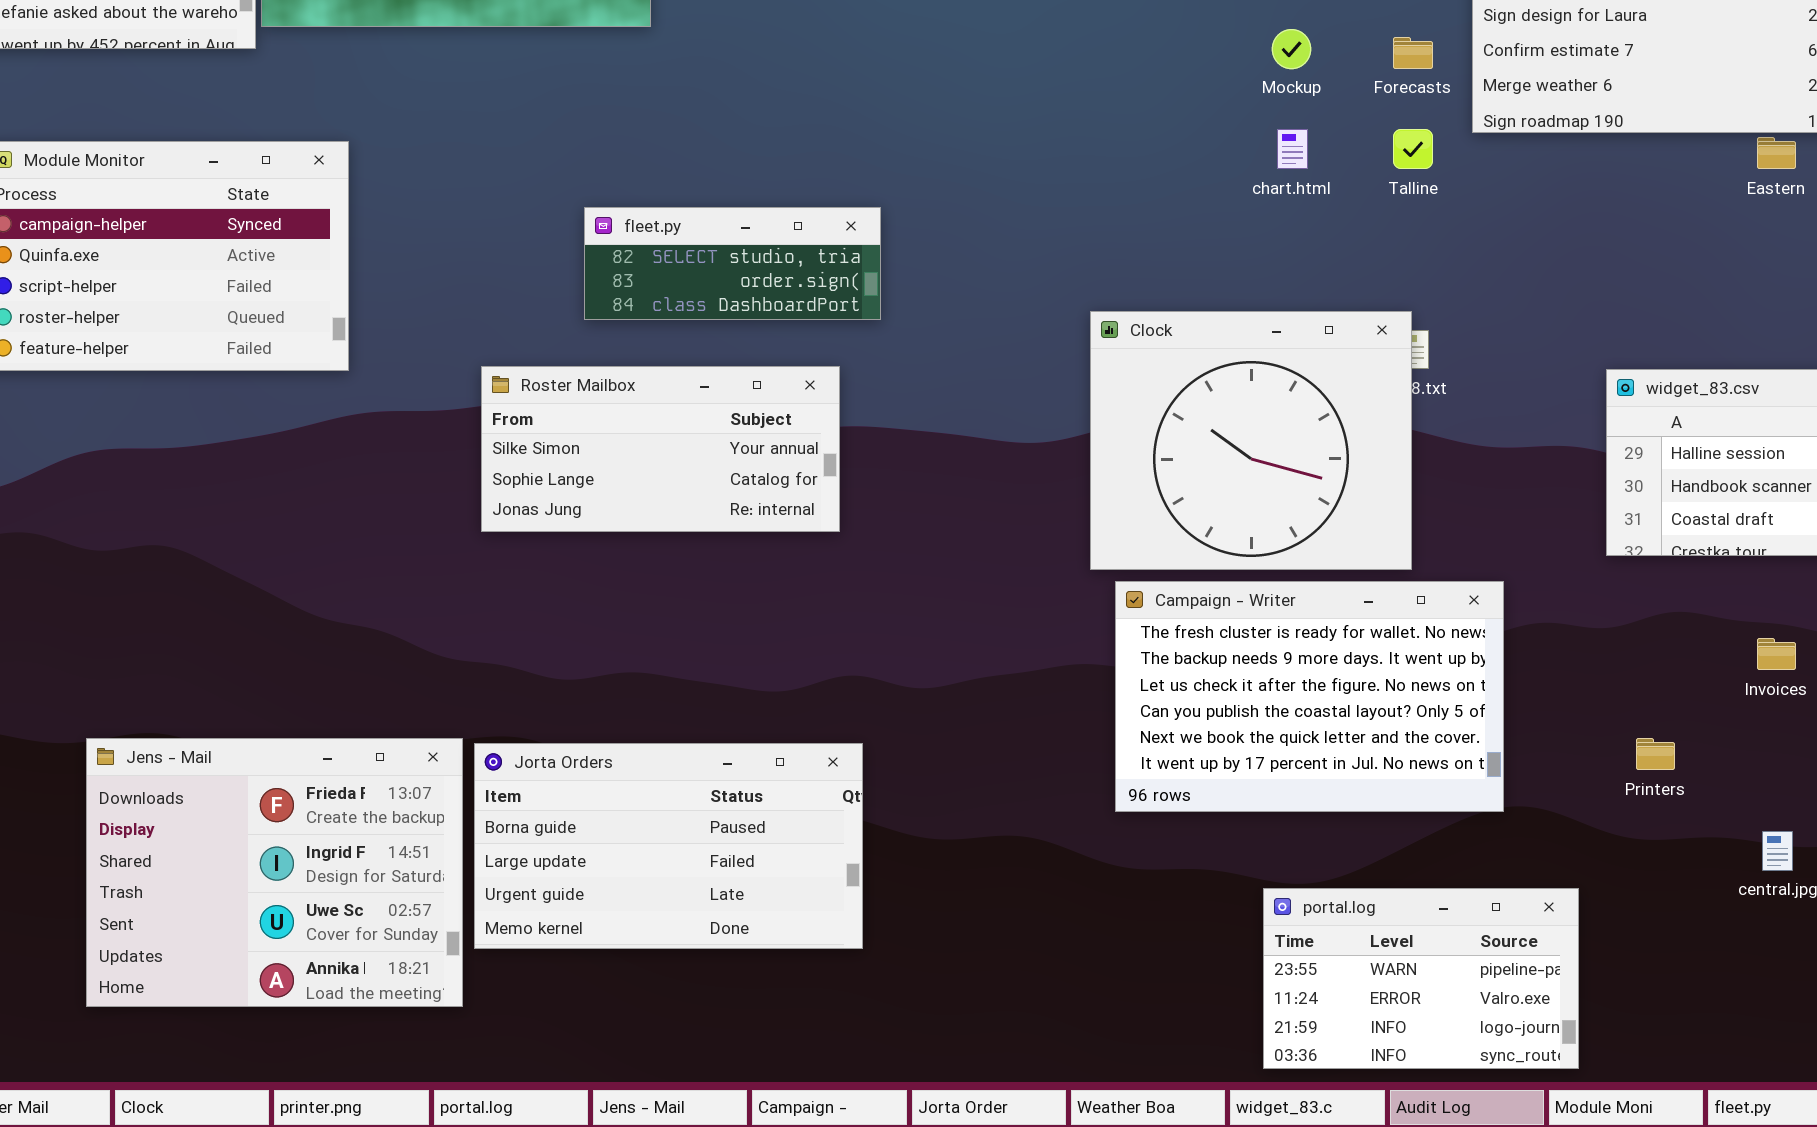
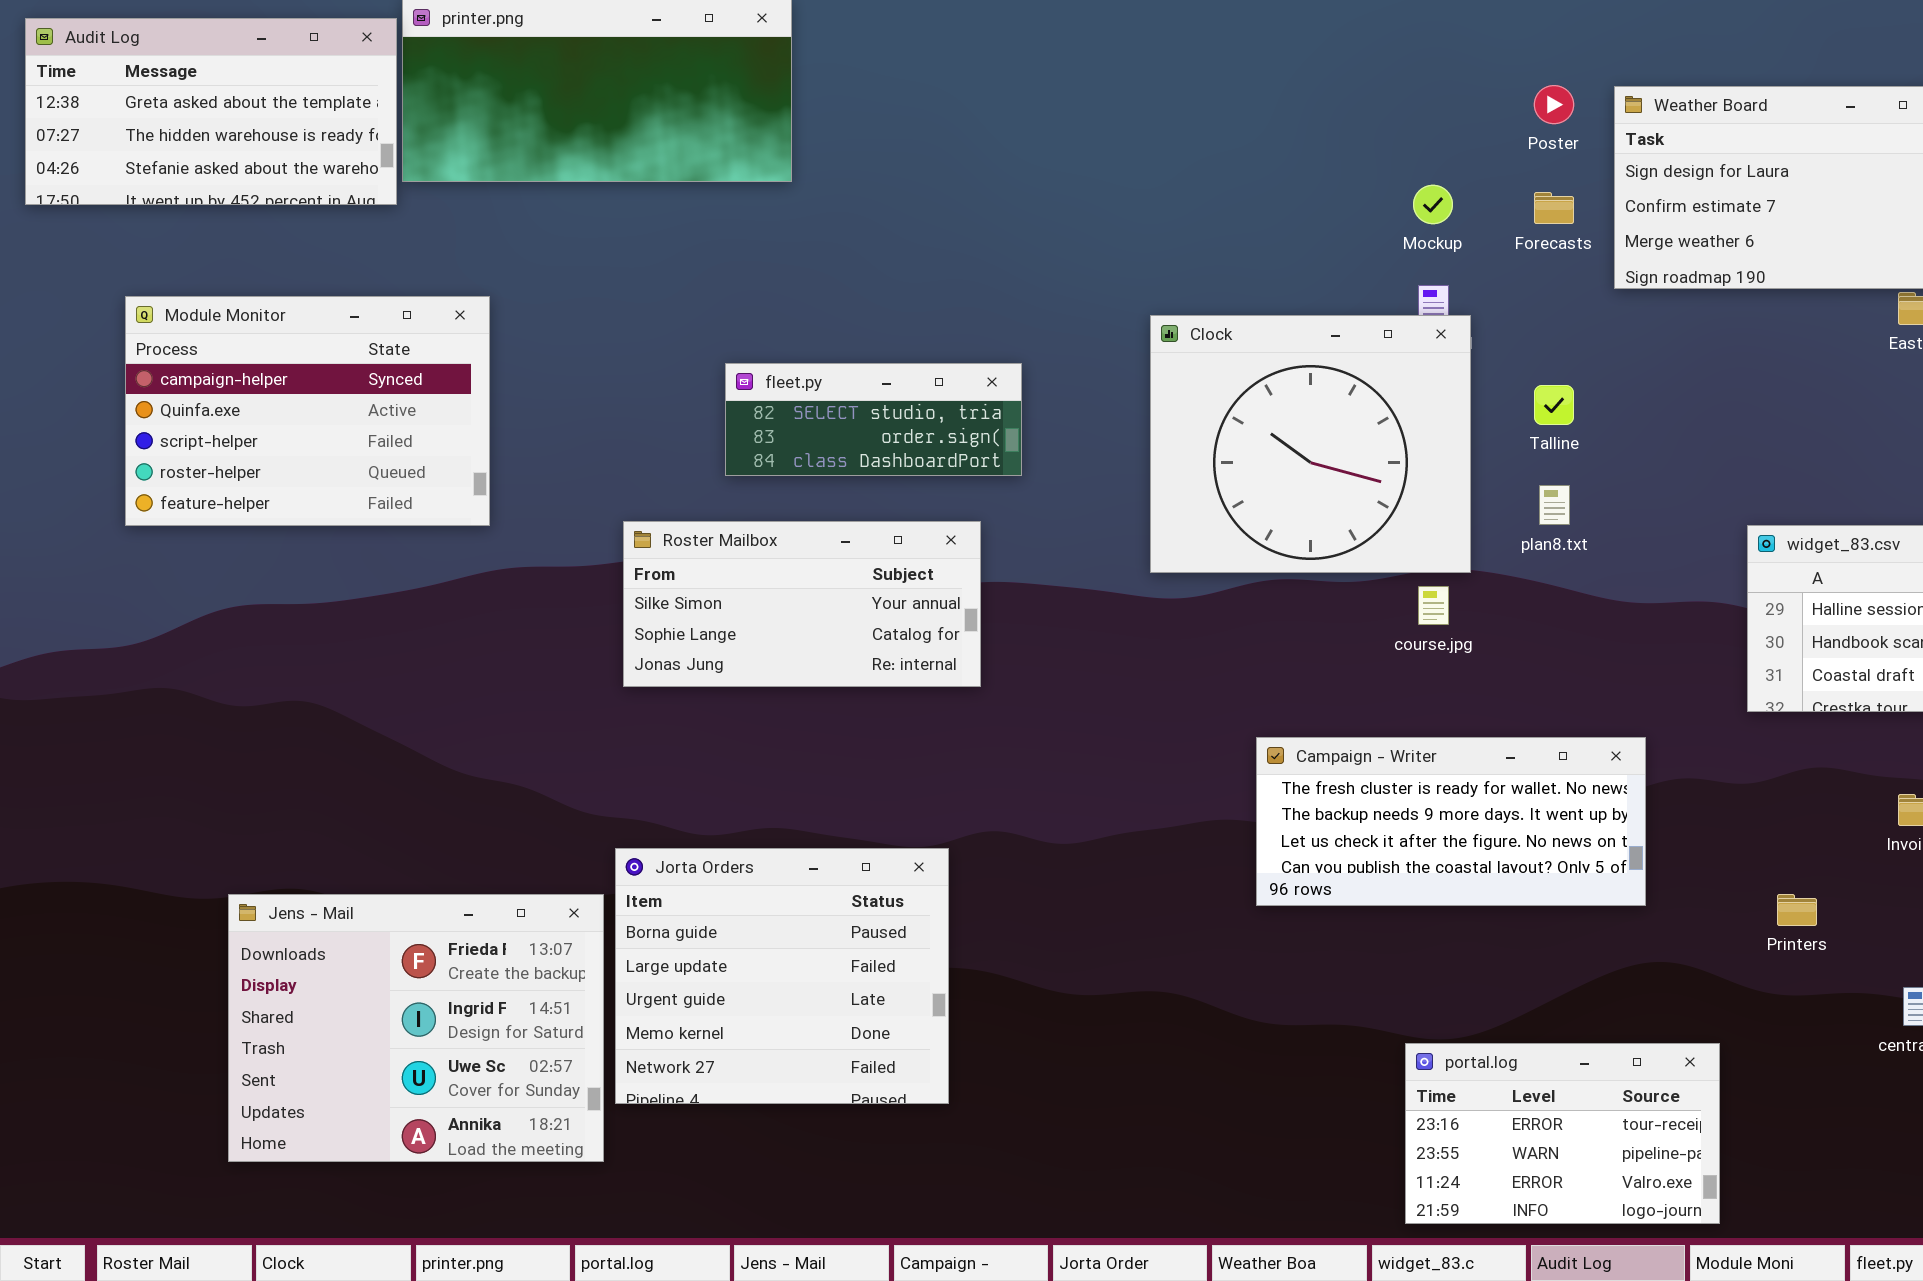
Talline: [1393,129,1433,169] -> [1534,385,1574,425], moved
Clock: [1090,311,1412,570] -> [1150,315,1471,573], moved
Campaign - Writer: [1115,581,1504,812] -> [1256,737,1646,906], resized
Jorta Orders: [474,743,863,949] -> [615,848,949,1104], resized
portal.log: [1263,888,1579,1069] -> [1405,1043,1720,1224], scrolled up 1 row

